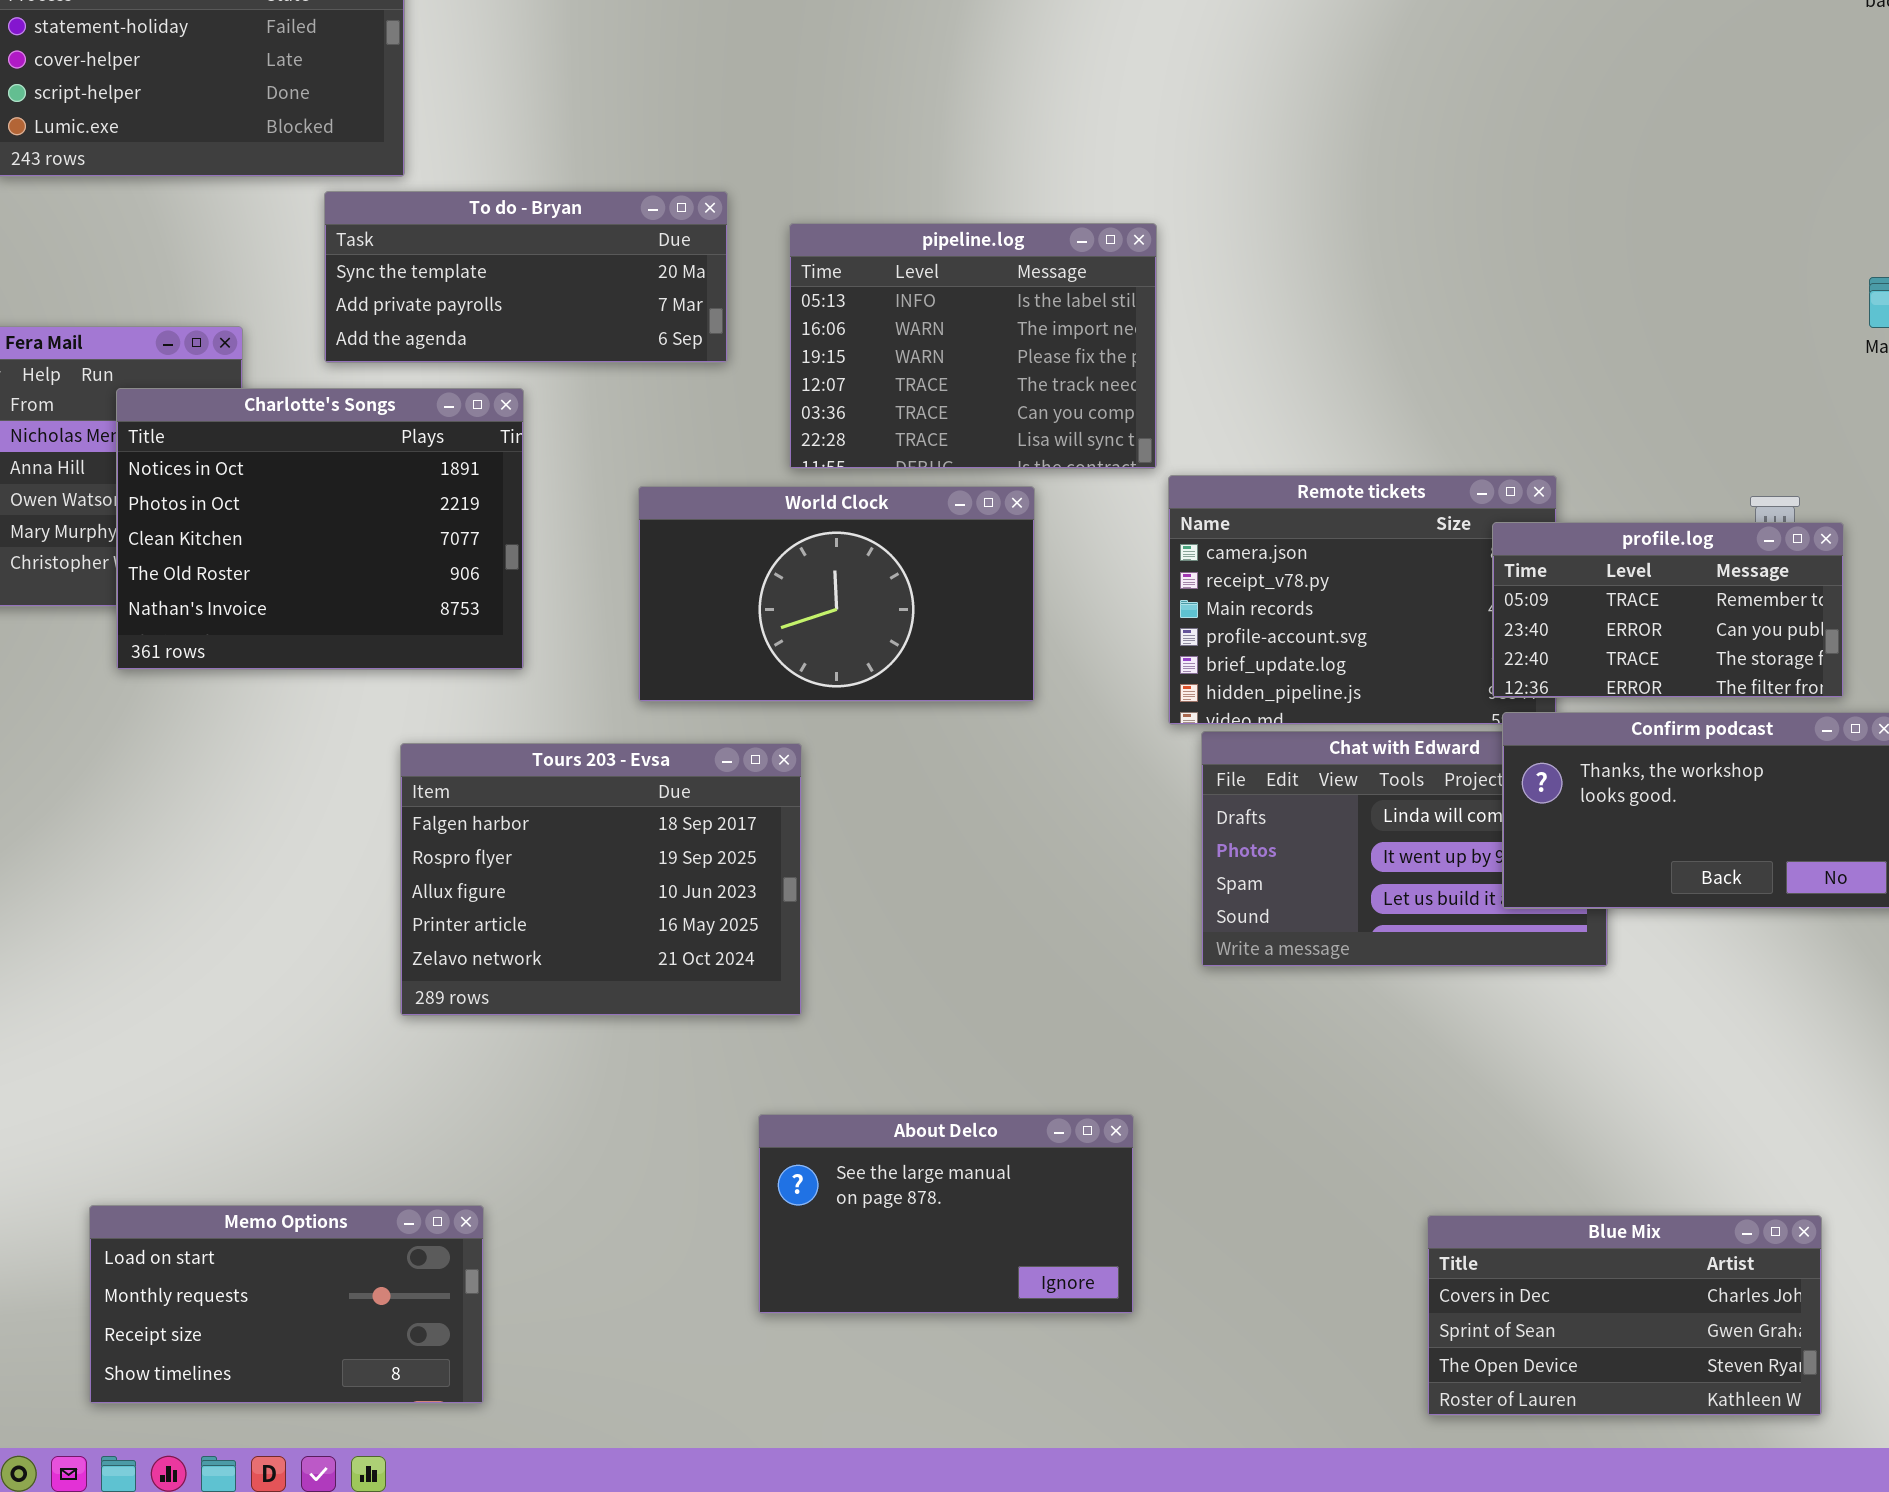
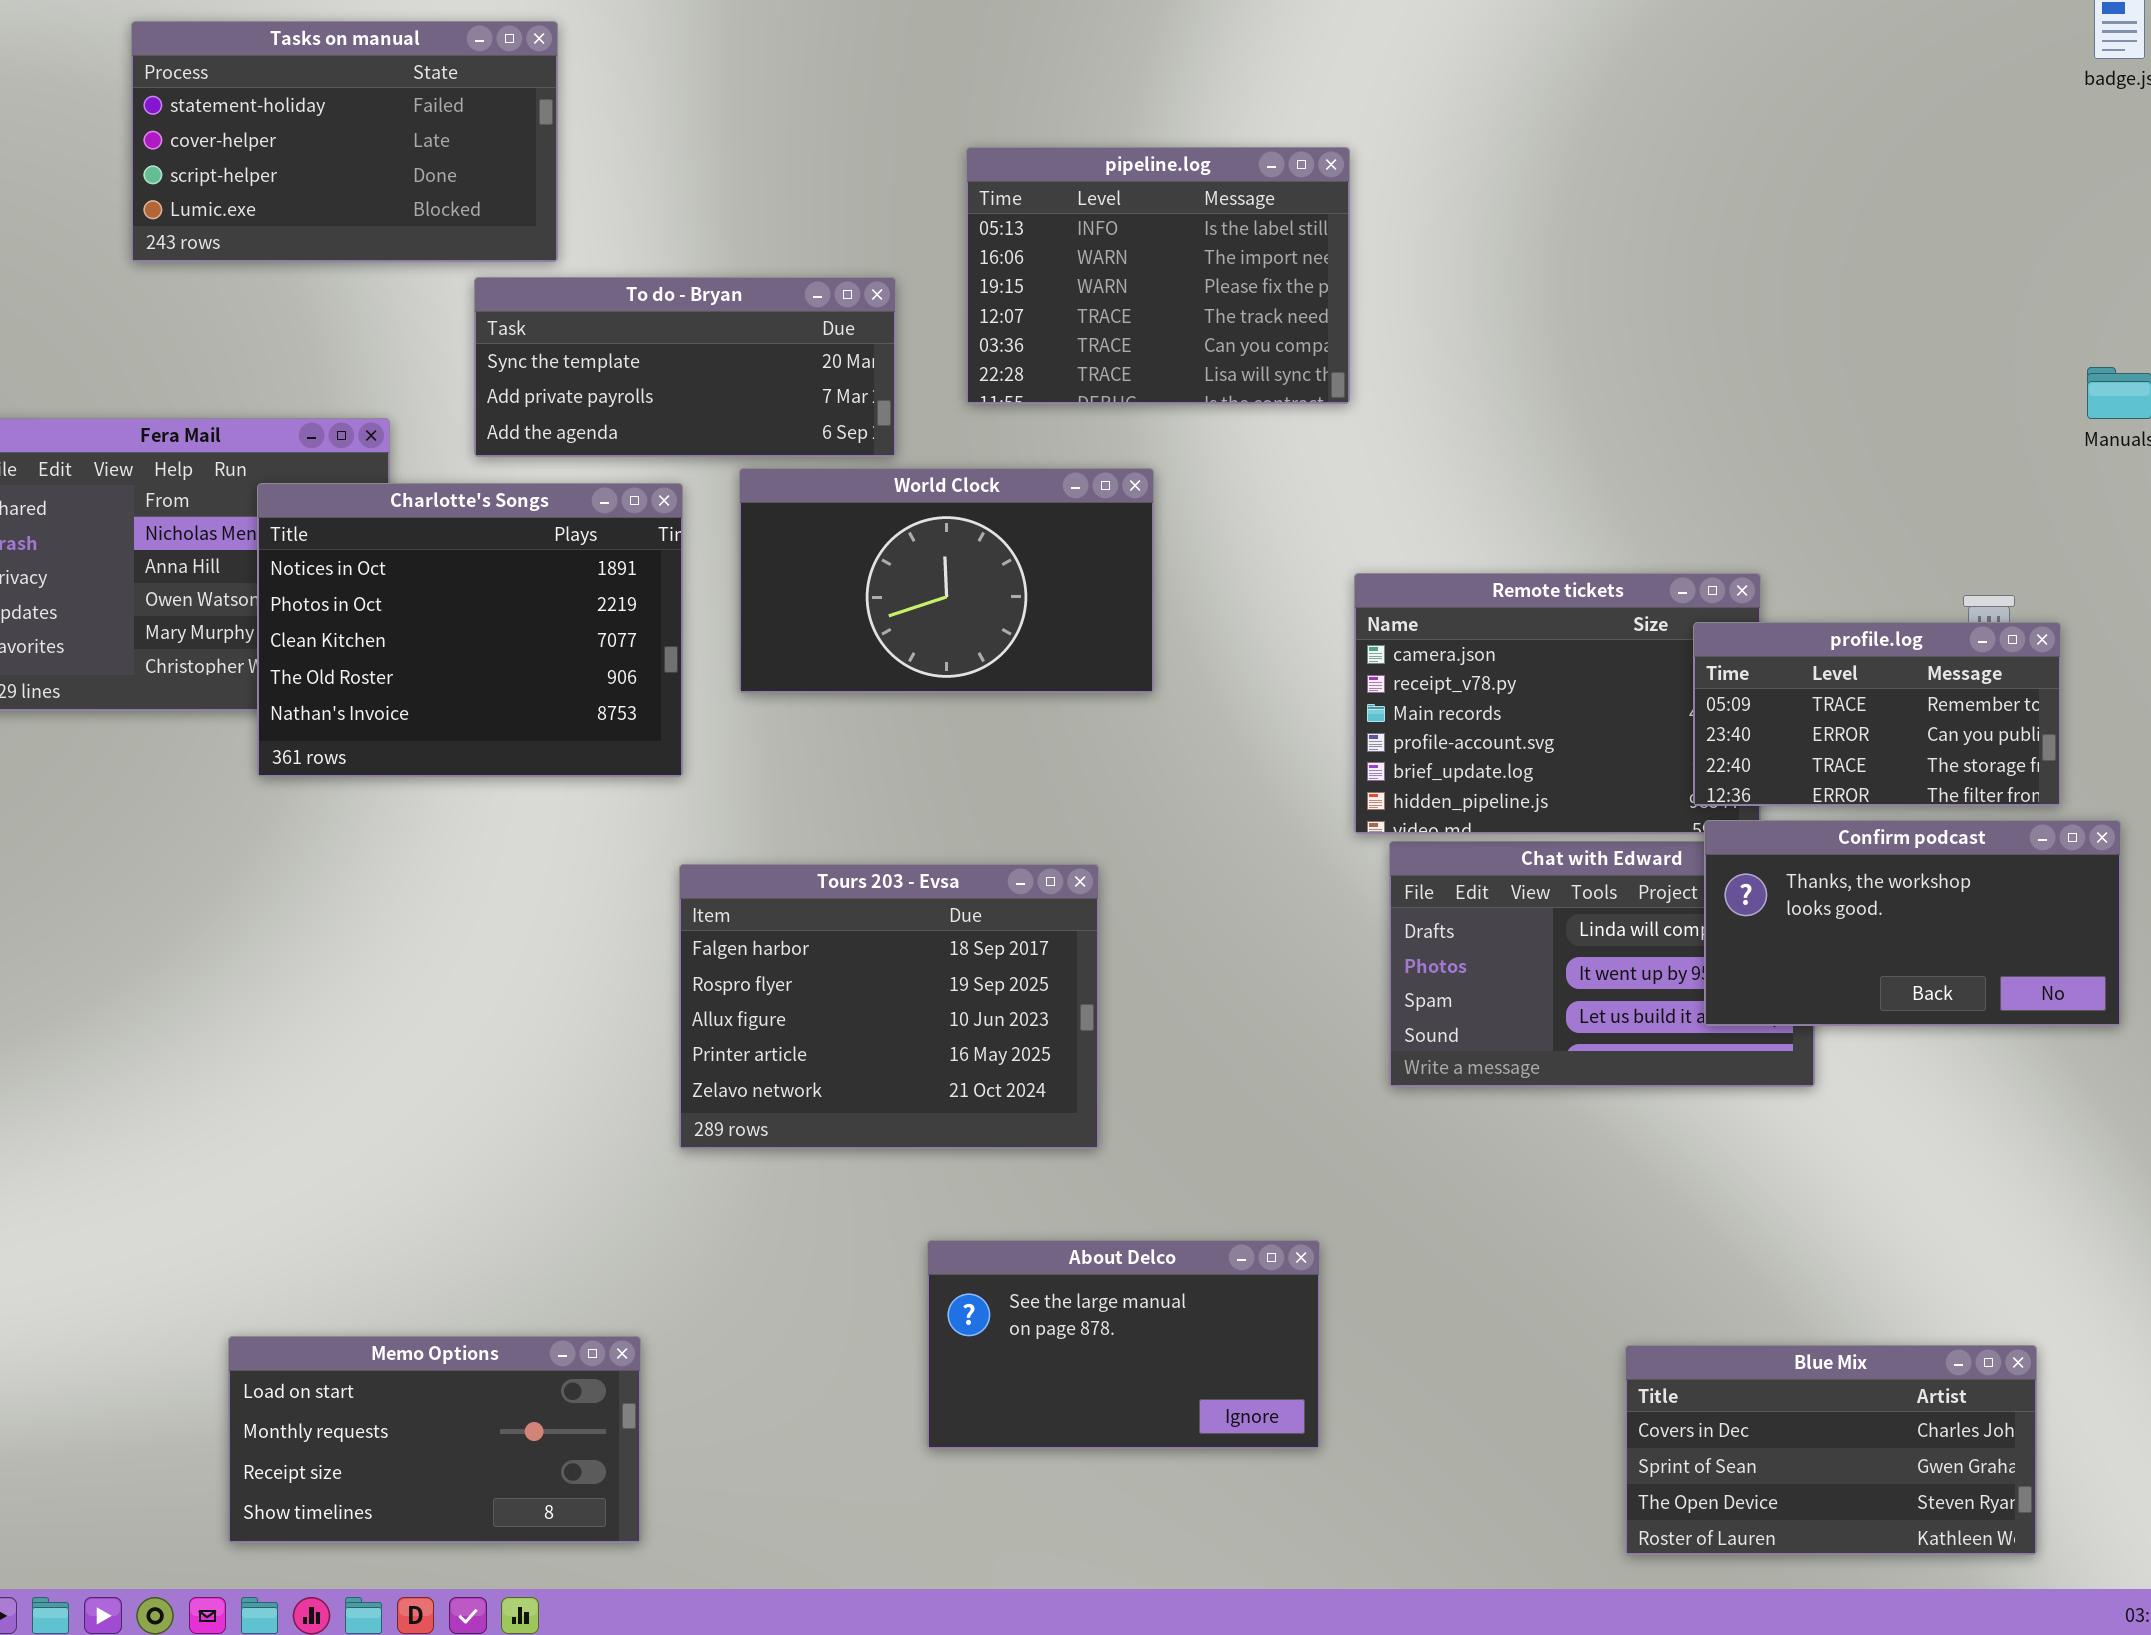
pipeline.log: [789,223,1157,469] -> [966,147,1350,404], moved
World Clock: [638,486,1035,702] -> [739,468,1154,693], moved
Tours 203 - Evsa: [400,743,802,1016] -> [679,864,1099,1149], moved

